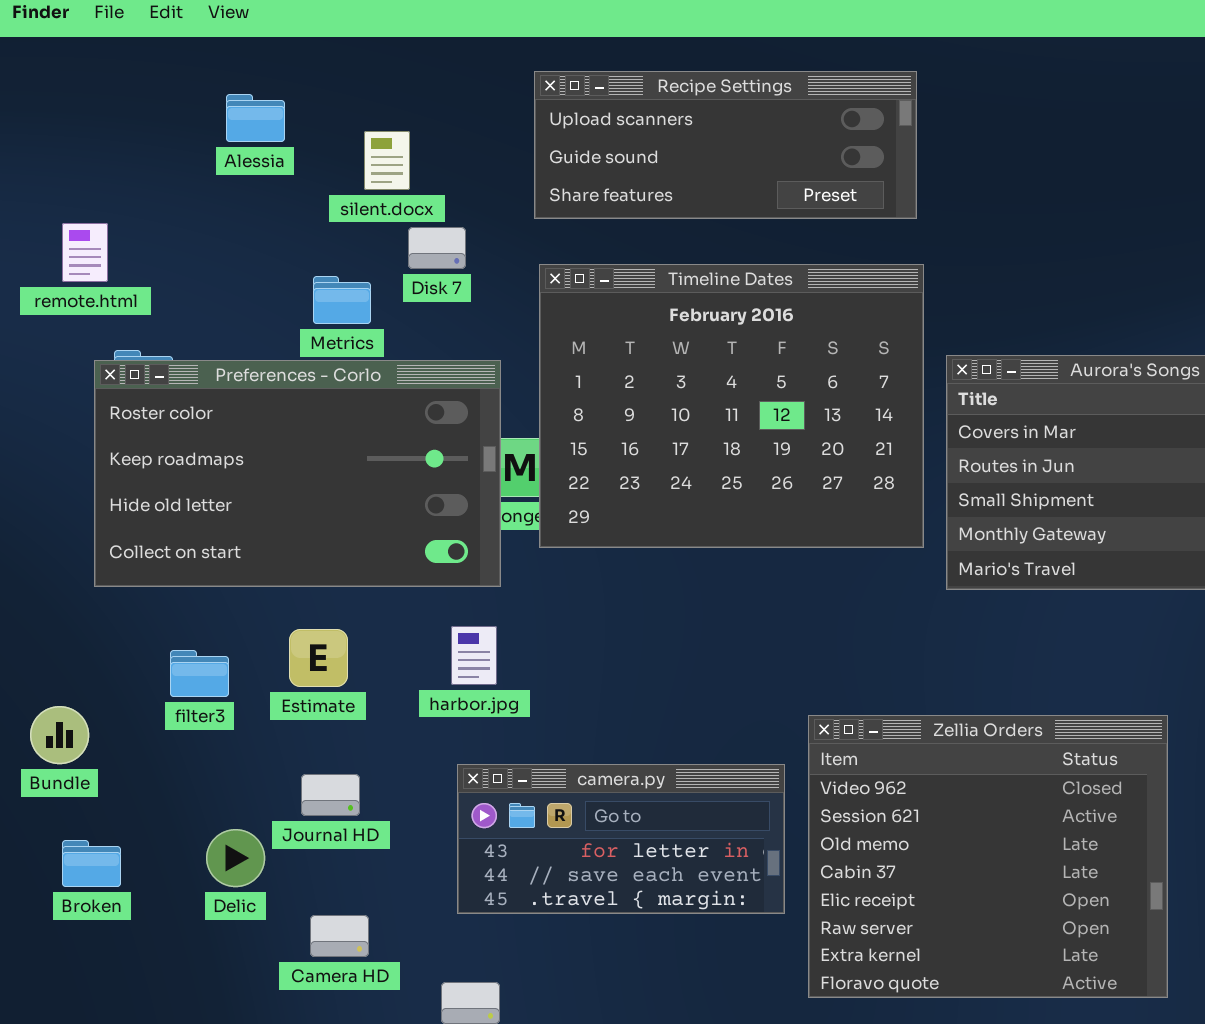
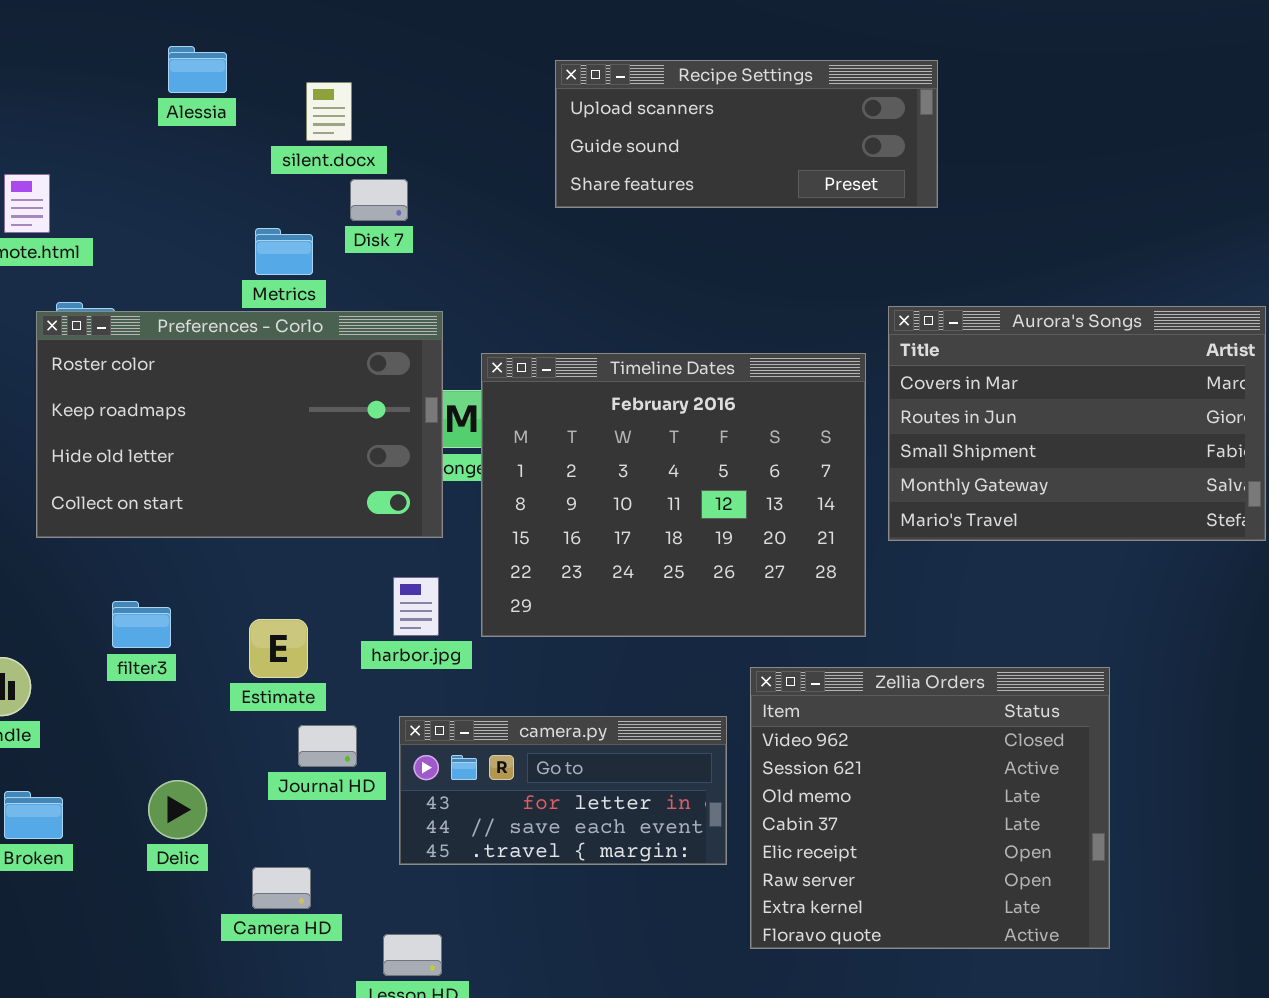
Recipe Settings: [534,71,917,219] -> [555,60,938,208], moved
Timeline Dates: [539,264,924,548] -> [481,353,866,637], moved
Estimate: [289,629,348,687] -> [249,619,308,678], moved
Journal HD: [301,774,360,816] -> [298,725,357,767], moved

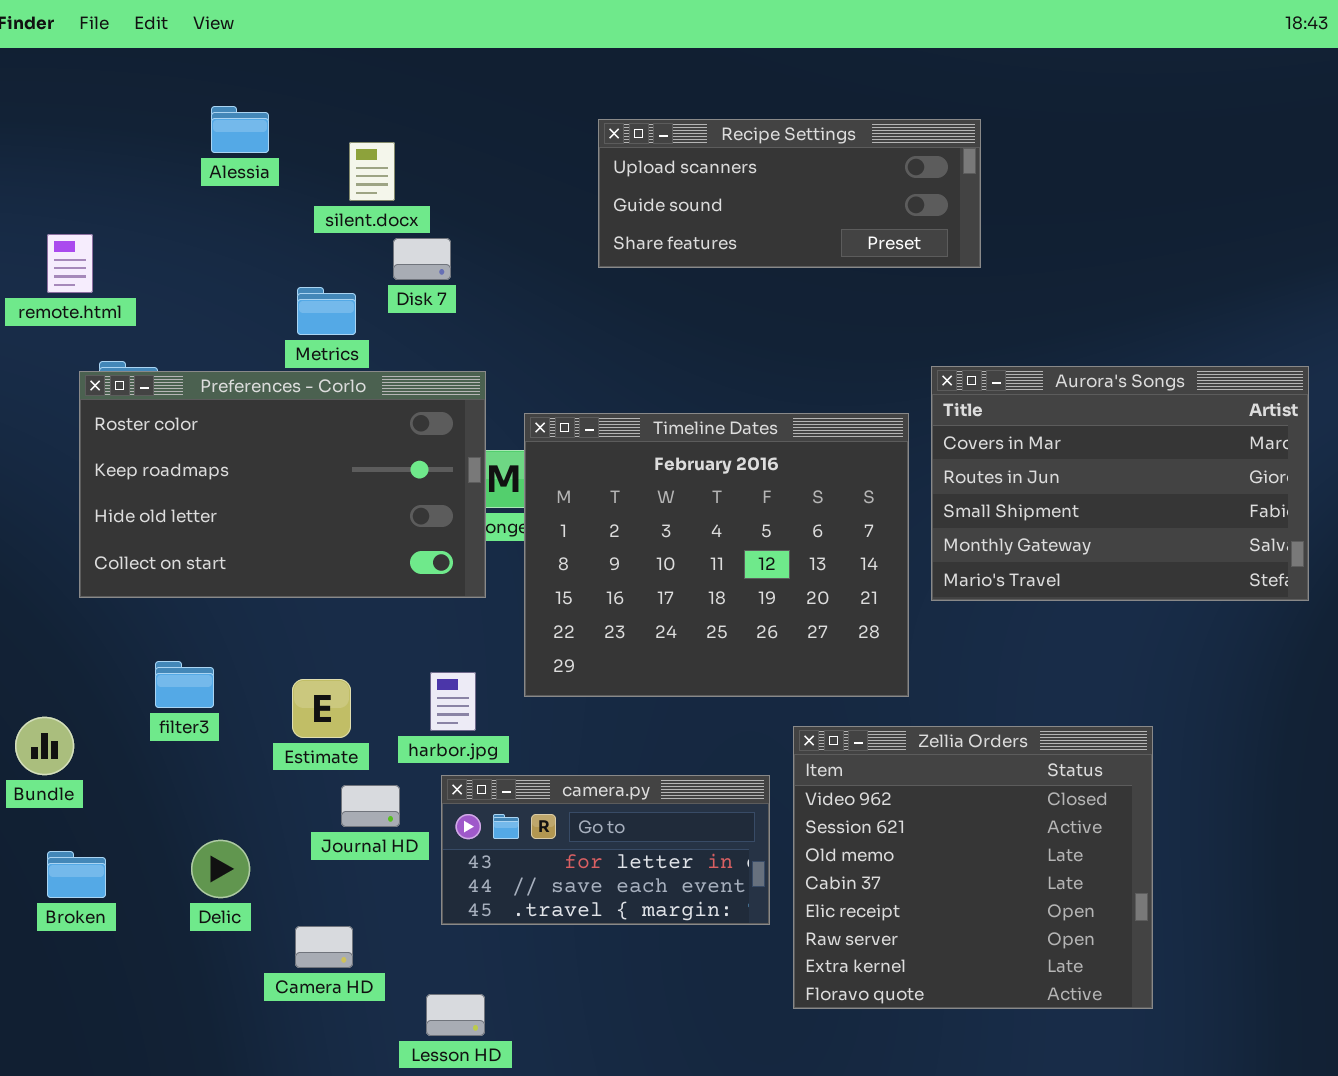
harbor.jpg: [393,577,439,636] -> [430,672,476,731], moved

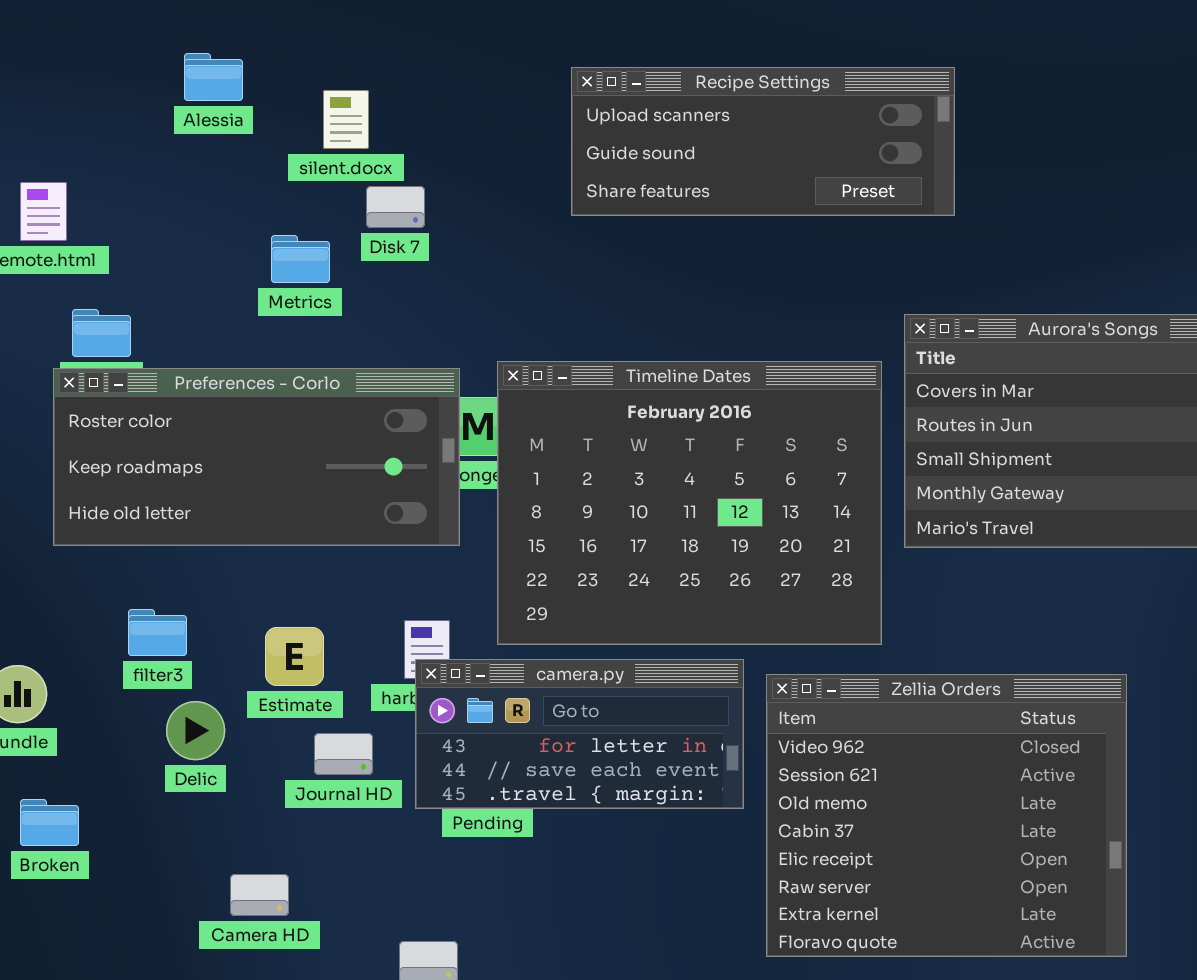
Preferences - Corlo: [79,371,486,598] -> [53,368,460,546], resized
camera.py: [441,775,770,925] -> [415,659,744,809], moved
Delic: [191,840,250,898] -> [166,701,225,760], moved
Camera HD: [295,926,353,968] -> [230,874,289,916], moved

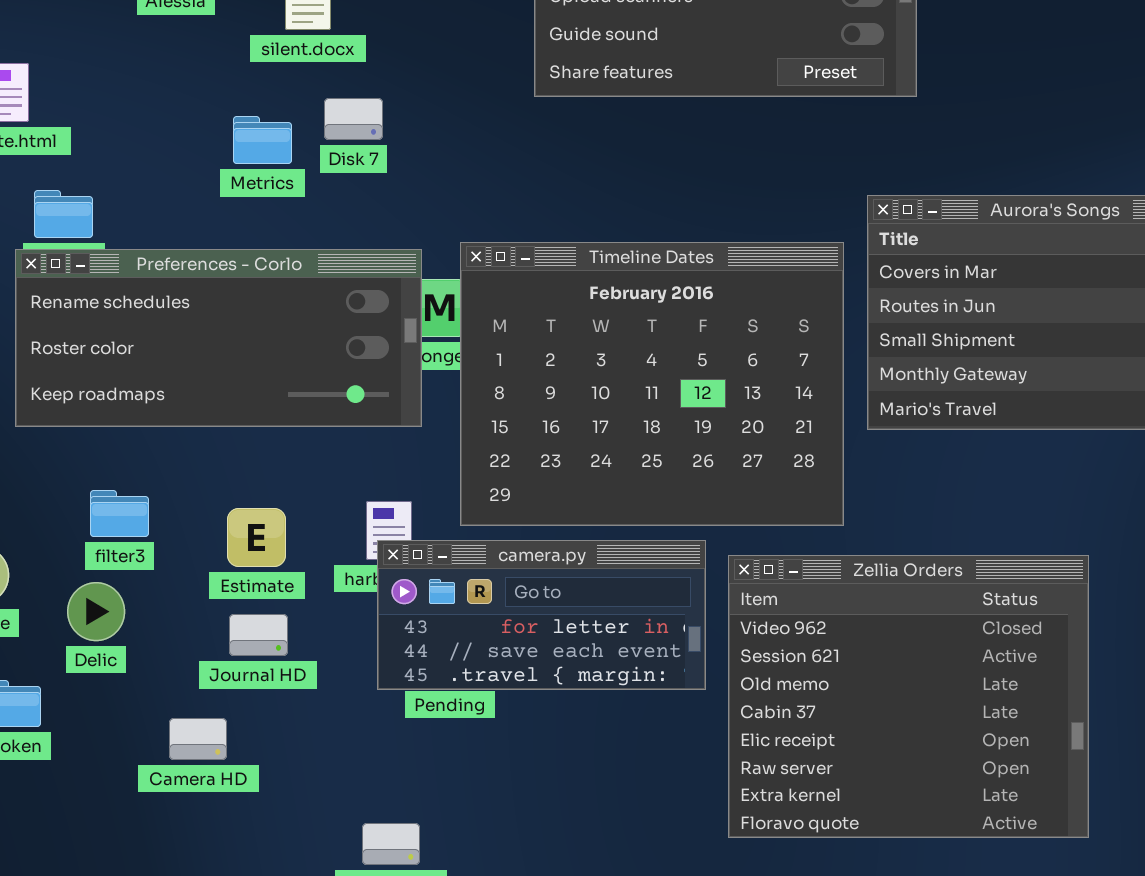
Disk 7: [366,186,425,228] -> [324,98,383,140], moved
Preferences - Corlo: [53,368,460,546] -> [15,249,422,427], scrolled up 1 row
Delic: [166,701,225,760] -> [67,582,125,641], moved
Journal HD: [314,733,373,775] -> [229,614,288,656], moved
Camera HD: [230,874,289,916] -> [169,718,227,760], moved

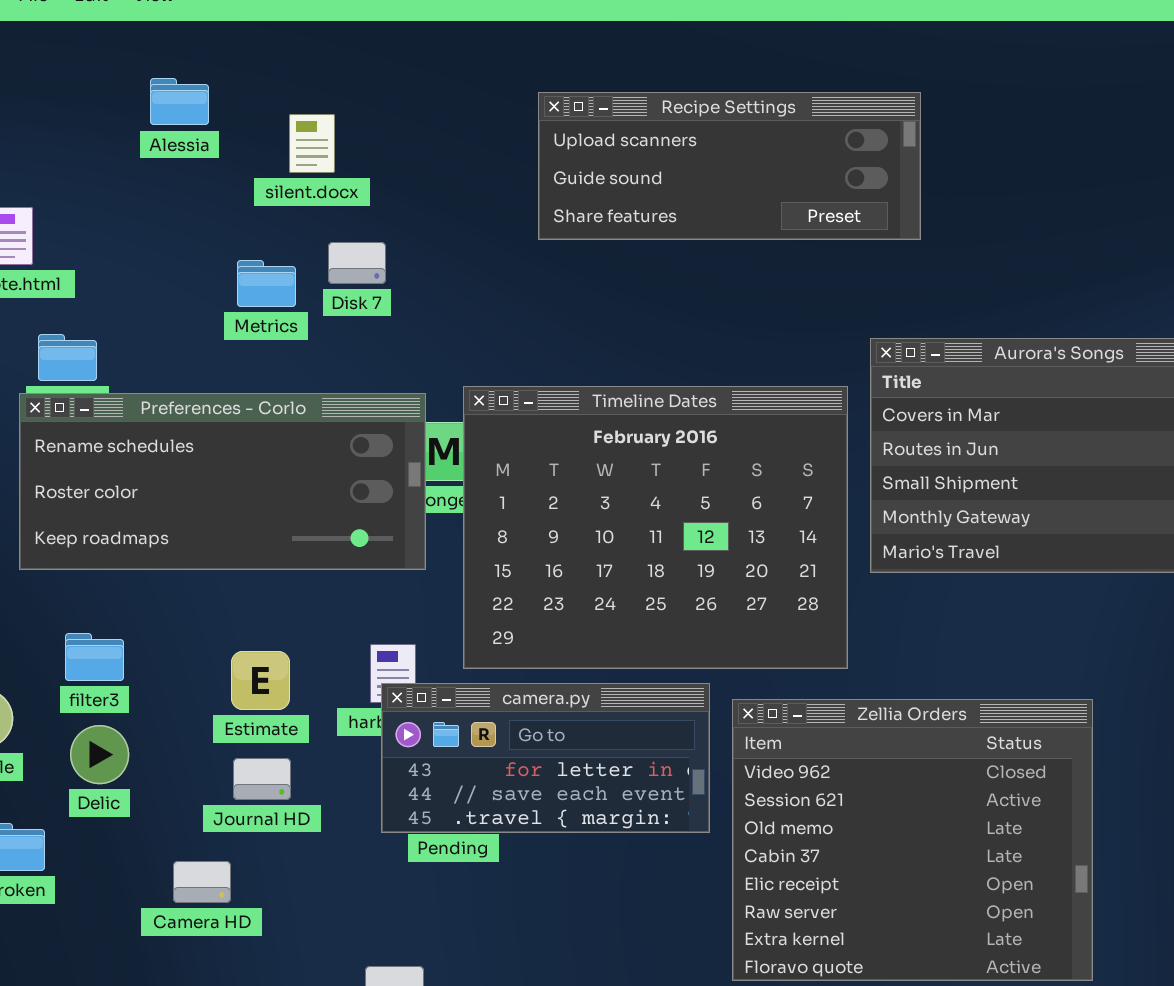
filter3: [90,490,149,537] -> [65,633,124,681], moved

